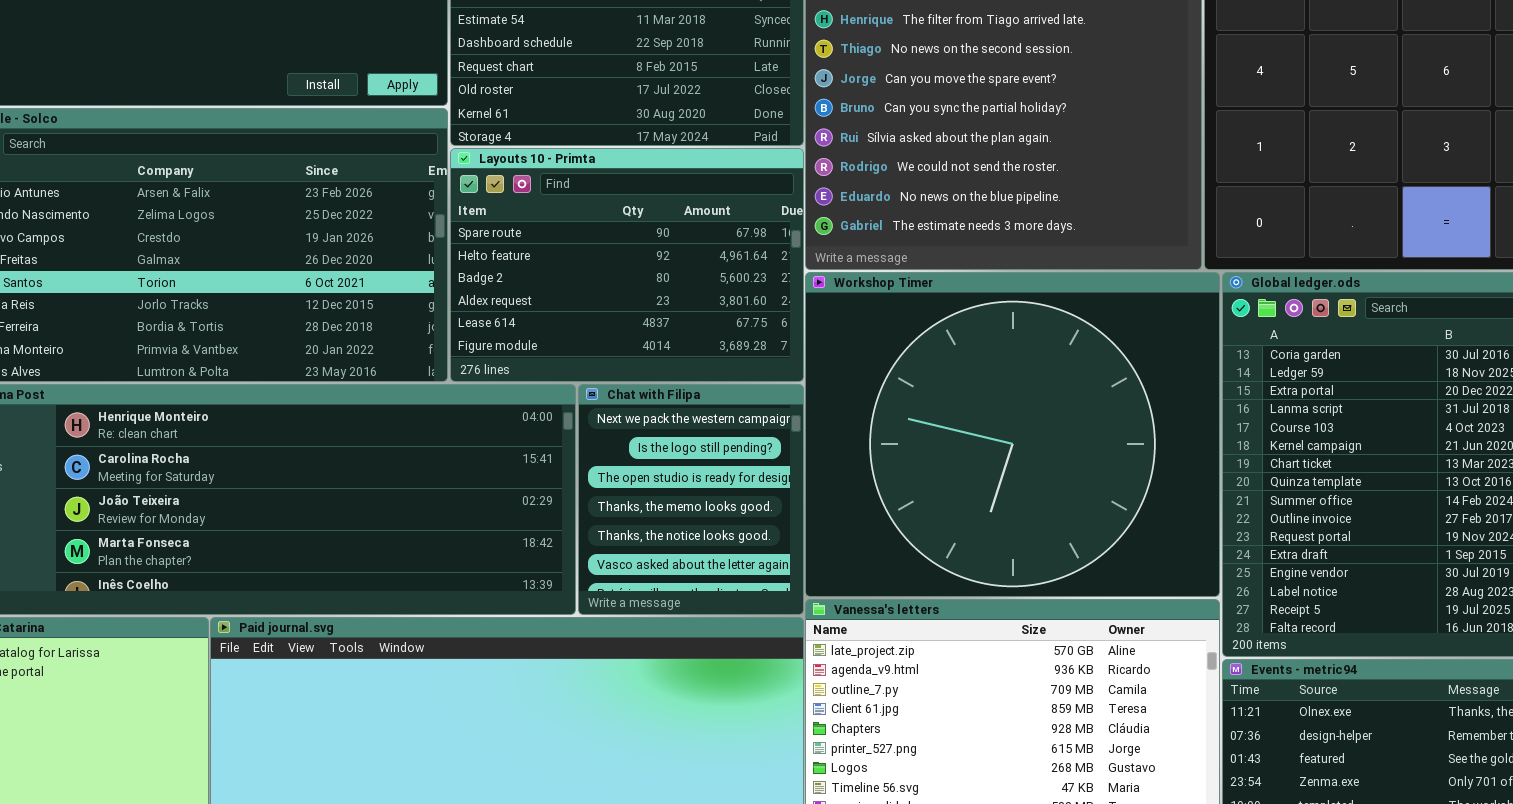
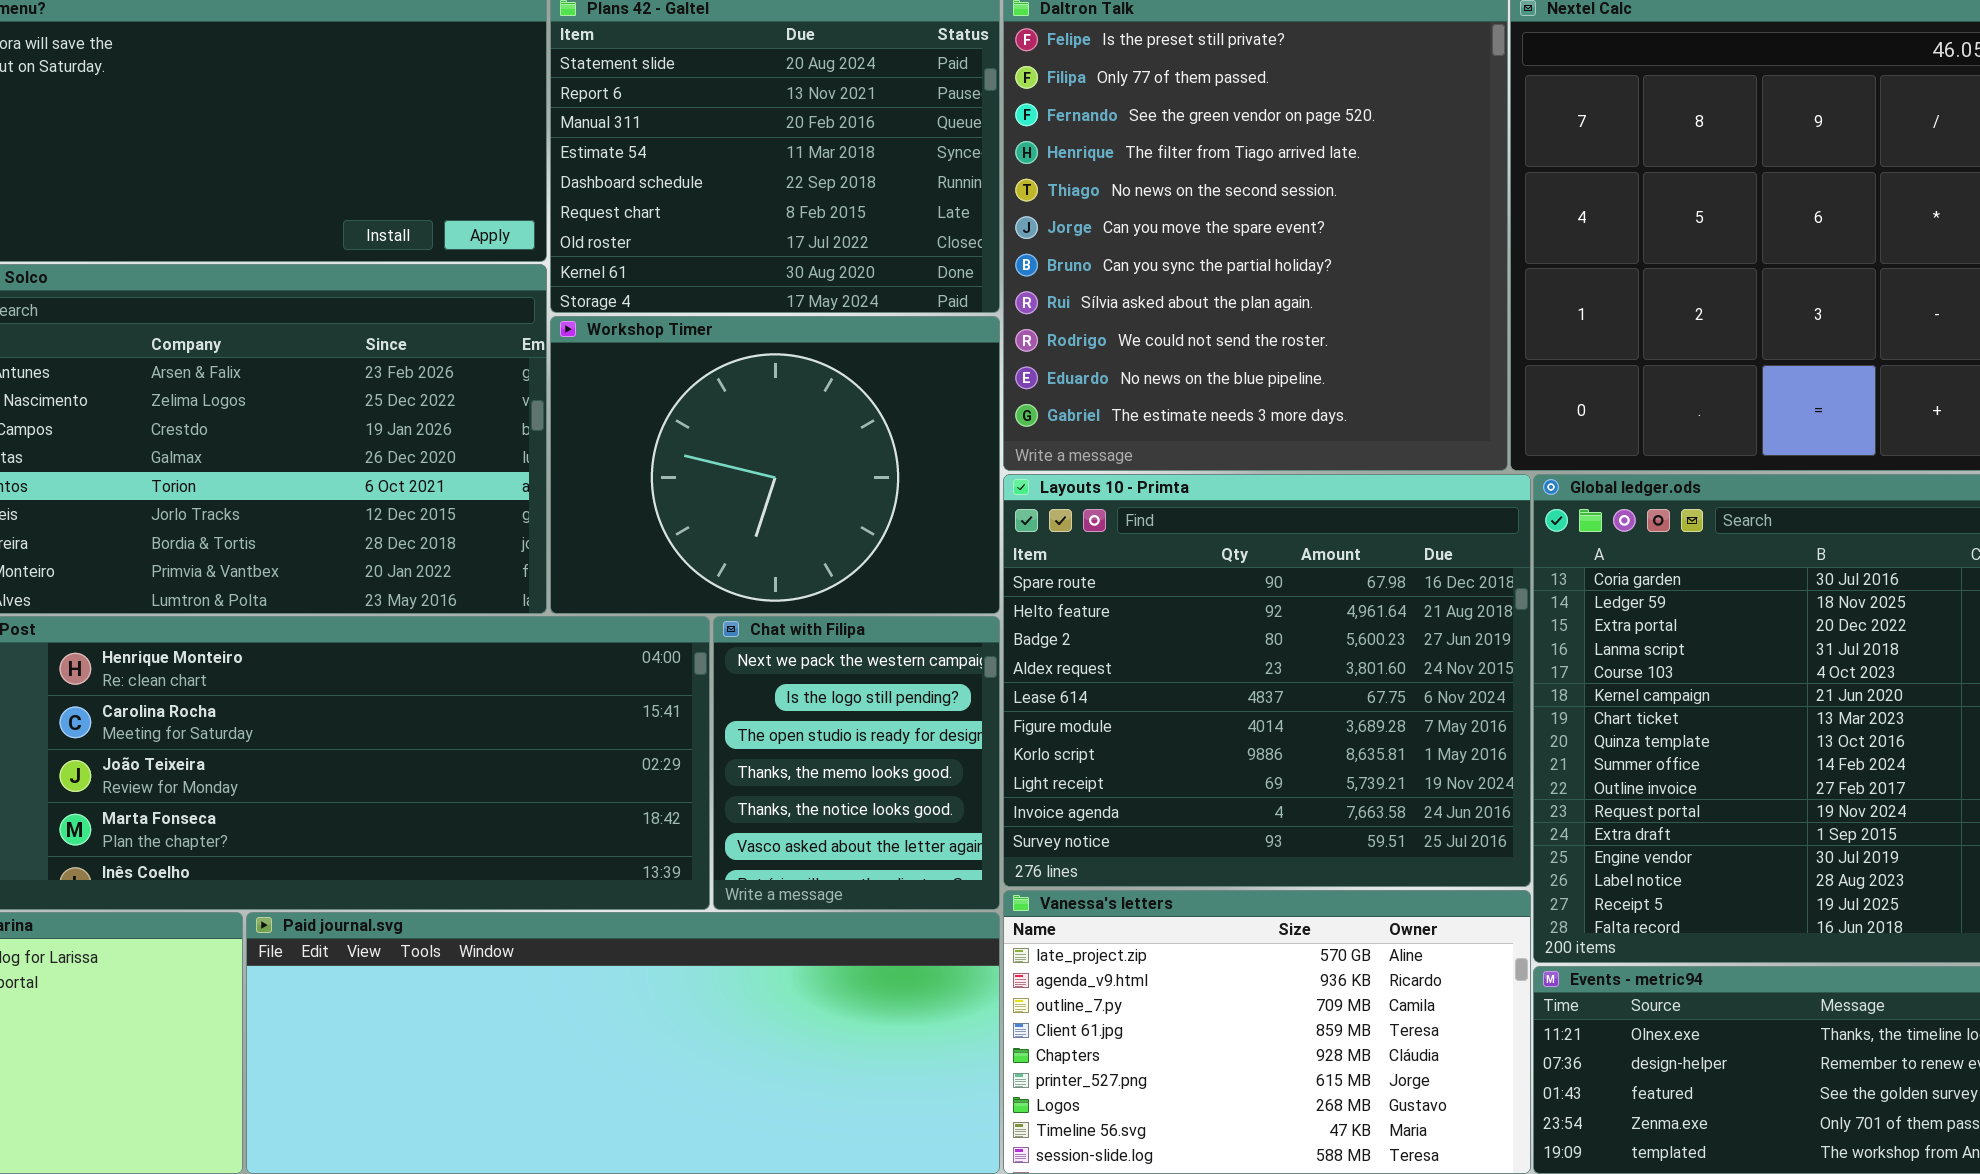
Layouts 10 - Primta: [450,148,804,382] -> [1003,474,1531,887], moved, resized
Workshop Timer: [805,272,1220,597] -> [550,316,1000,614], moved, resized

